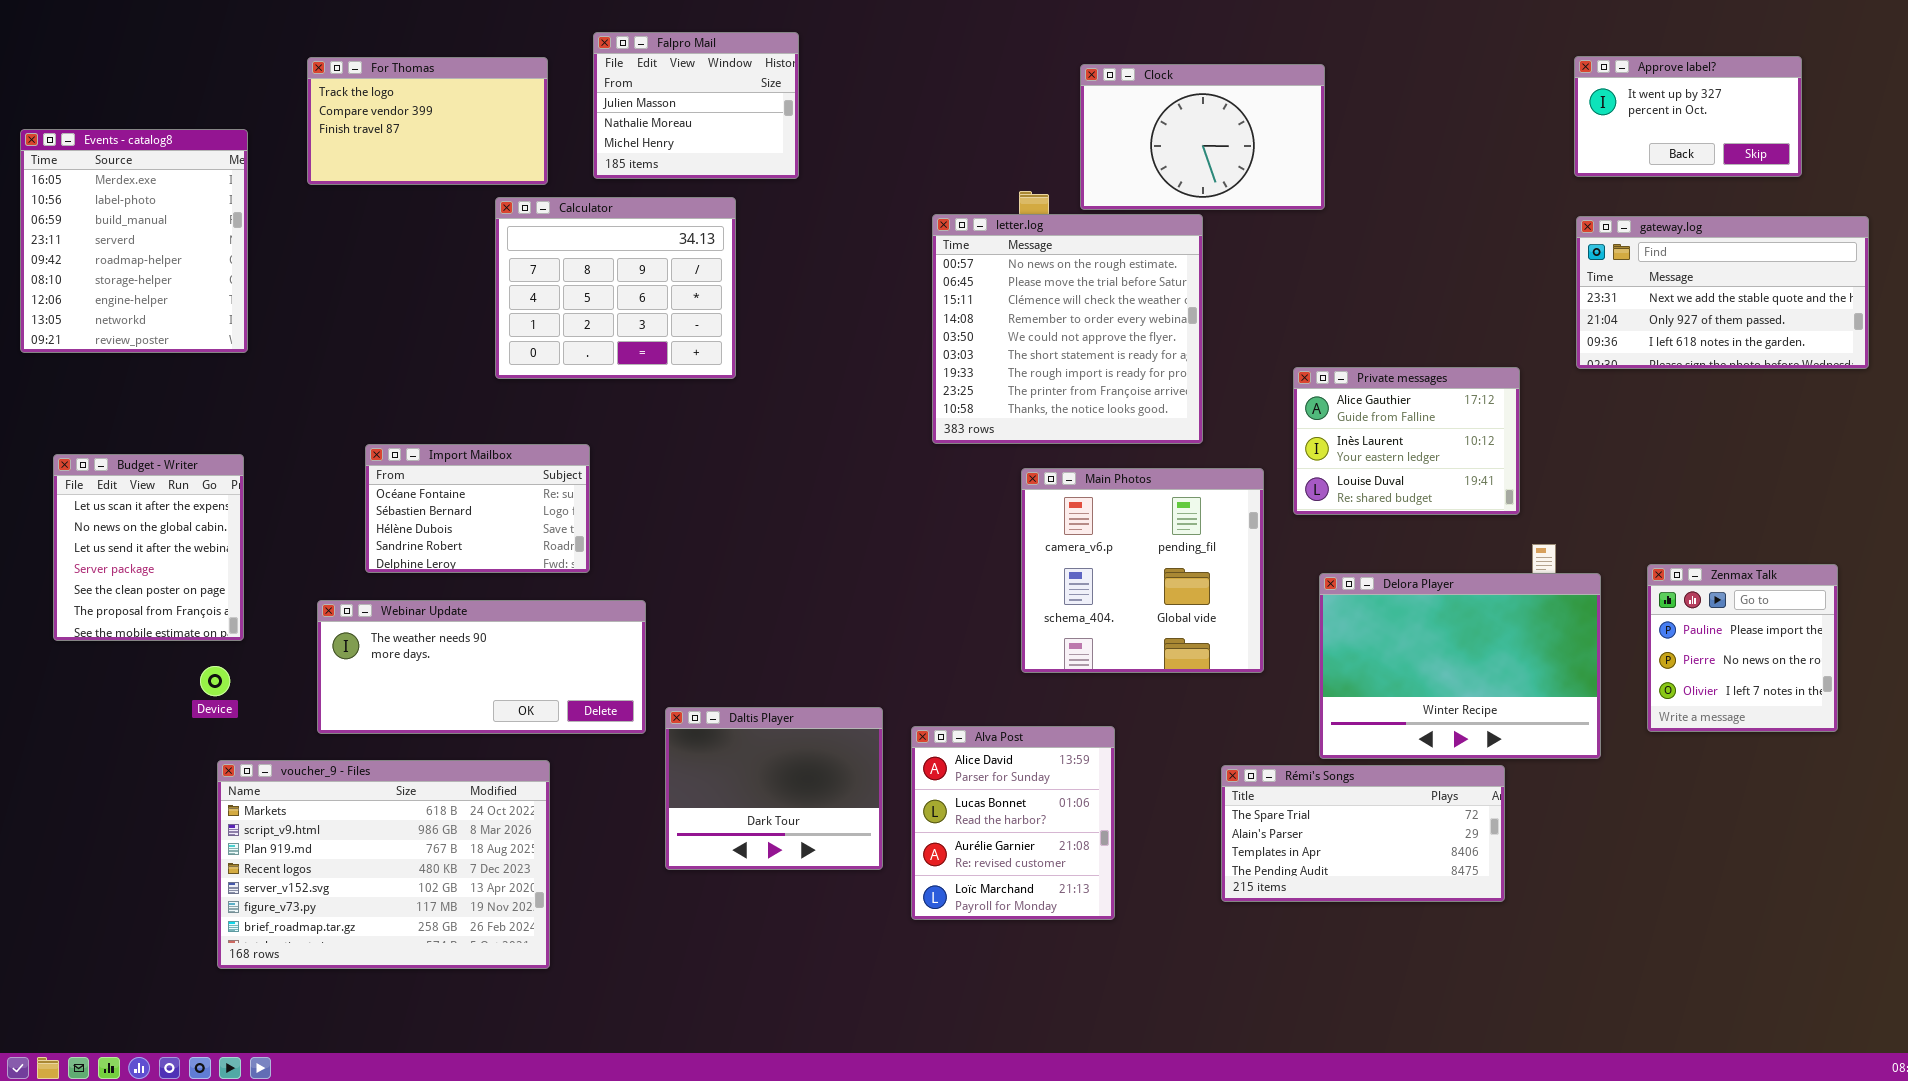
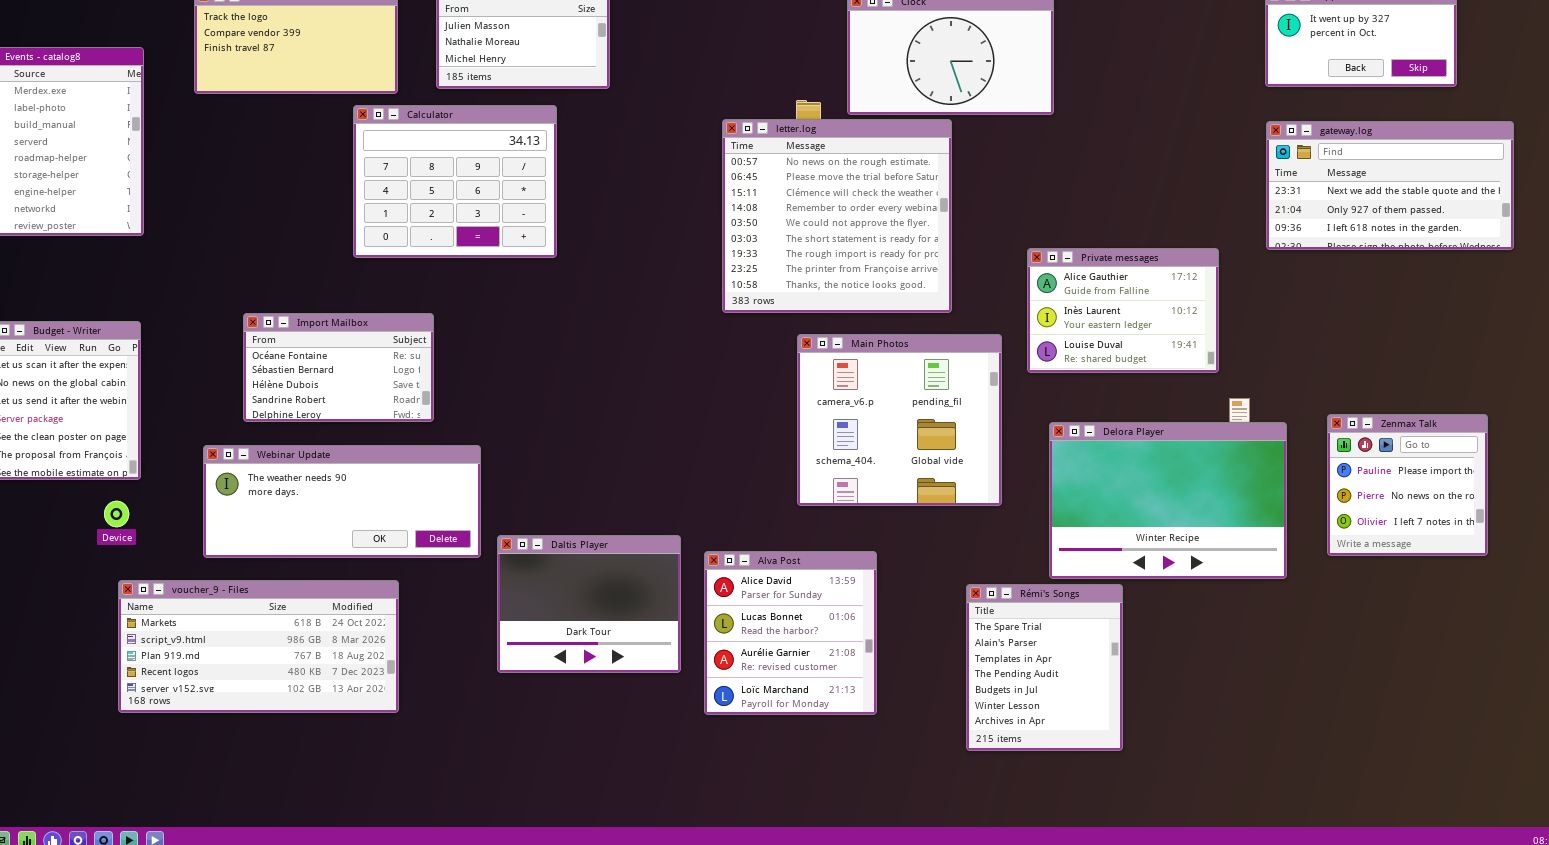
voucher_9 - Files: [217,760,550,969] -> [118,580,399,713], resized
Rémi's Songs: [1221,765,1505,902] -> [966,584,1123,751], resized

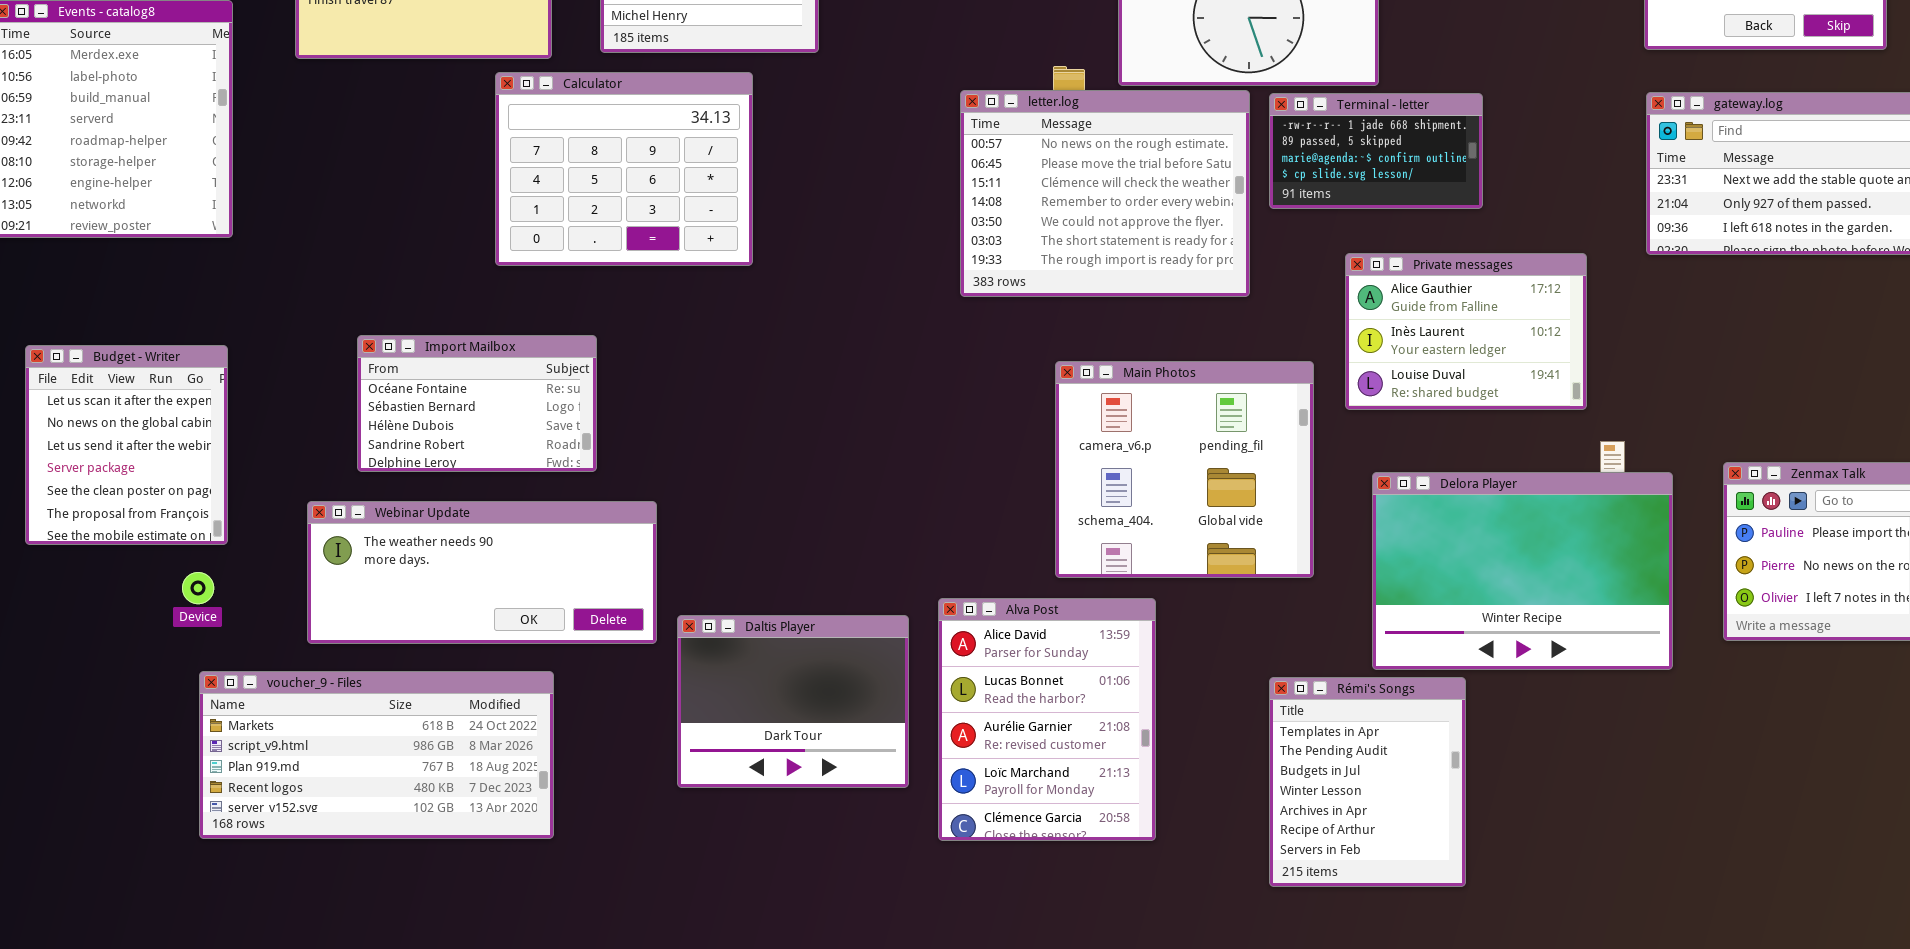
letter.log: [722,119,952,313] -> [960,90,1250,297], resized
Terminal - letter: none -> [1269,93,1483,209], opened
Alva Post: [704,551,877,715] -> [938,598,1156,841], resized
Rémi's Songs: [966,584,1123,751] -> [1269,677,1466,887], scrolled down 2 rows

